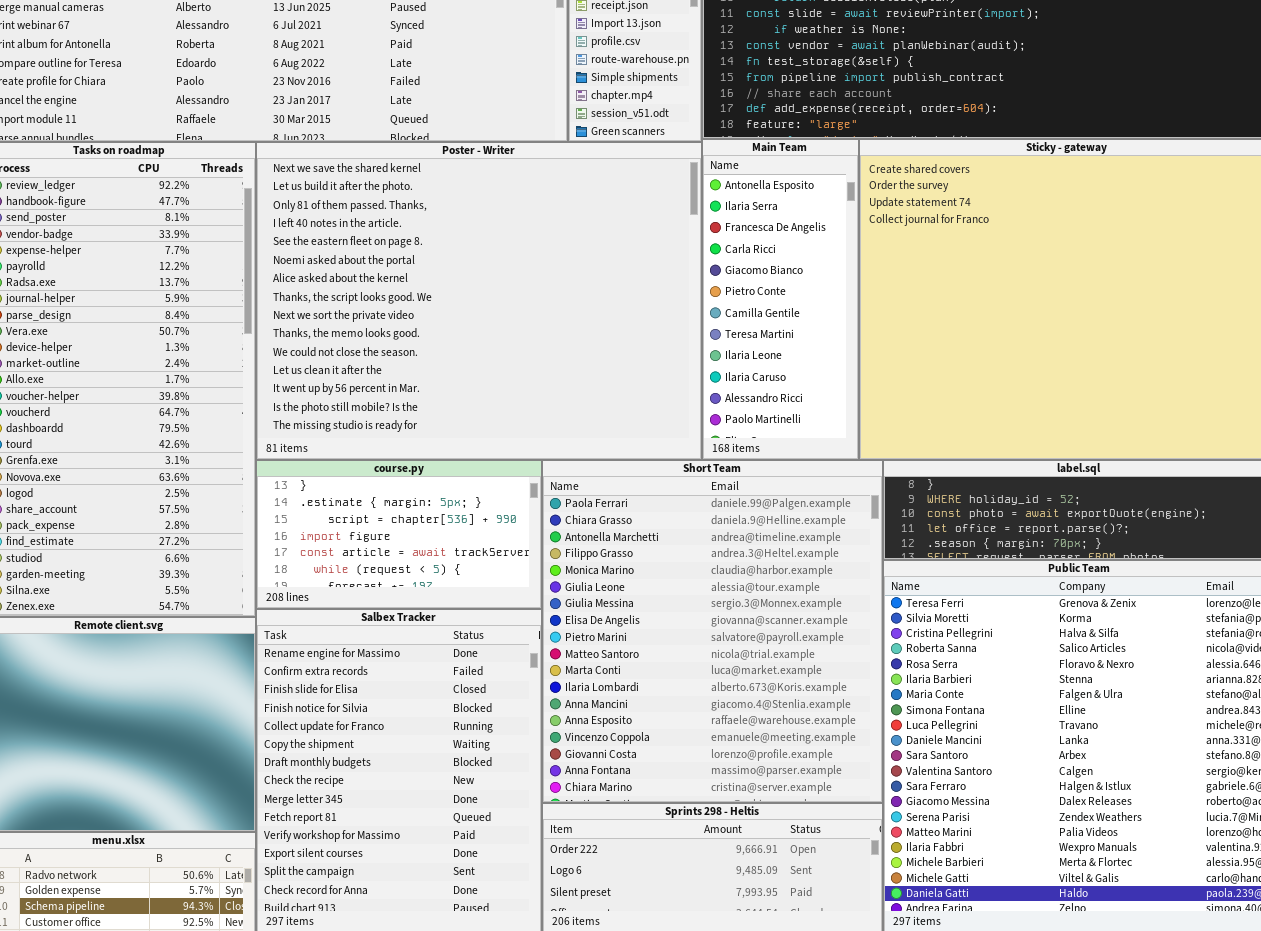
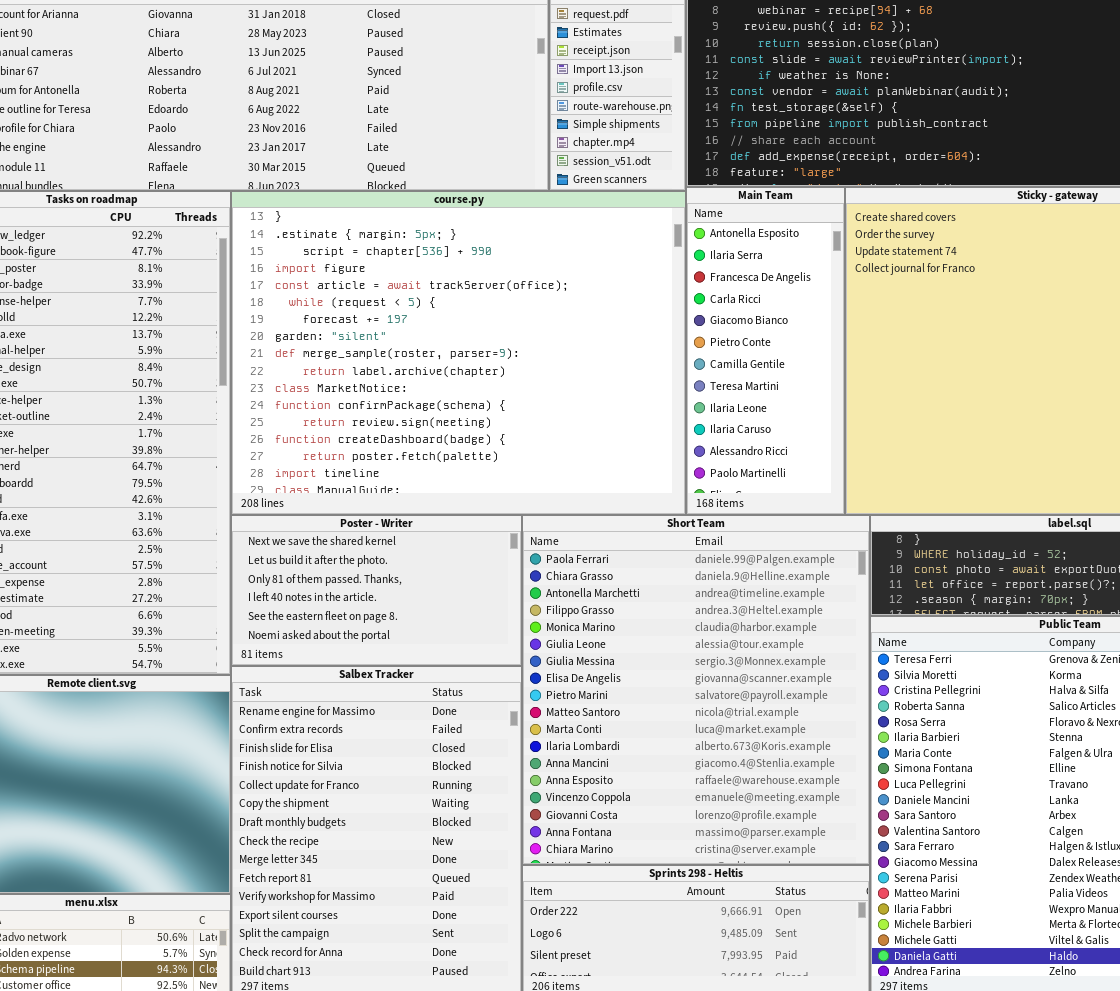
Poster - Writer: [256,142,702,460] -> [231,515,522,666], moved, resized
course.py: [256,460,542,609] -> [231,191,686,515], moved, resized

